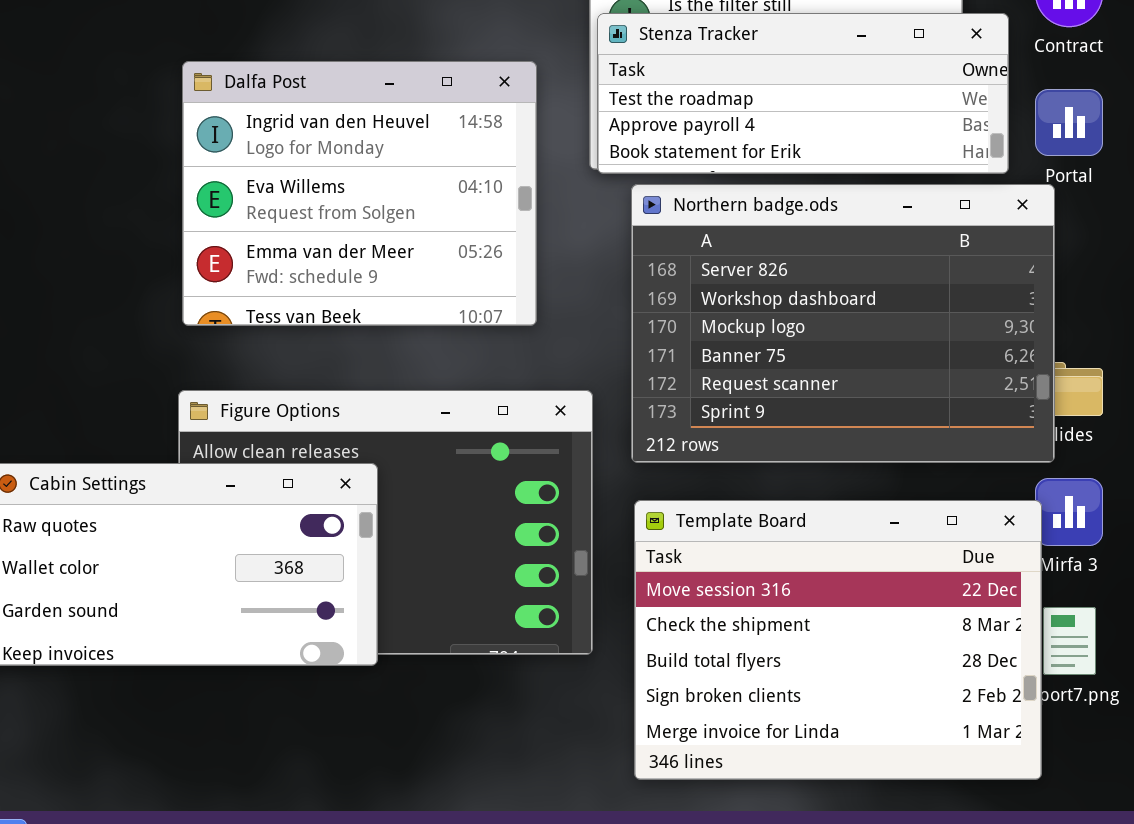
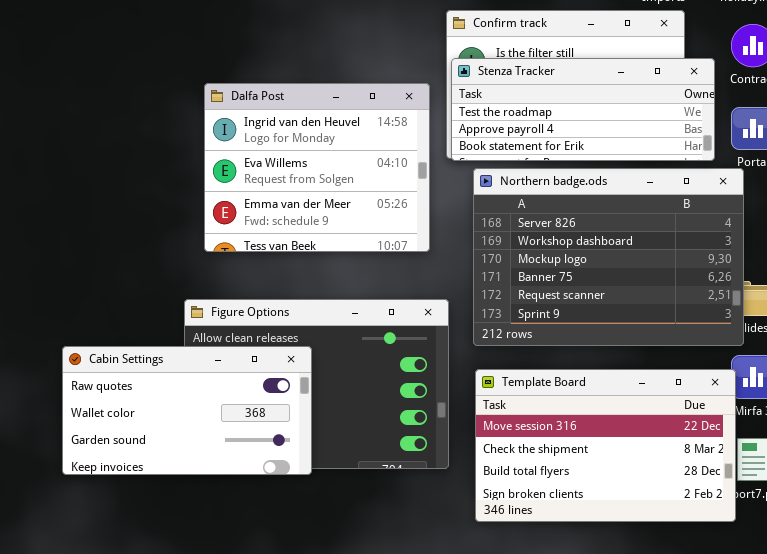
Dalfa Post: [182,61,537,326] -> [204,83,430,252], moved
Template Board: [634,500,1042,780] -> [475,369,736,522], resized

